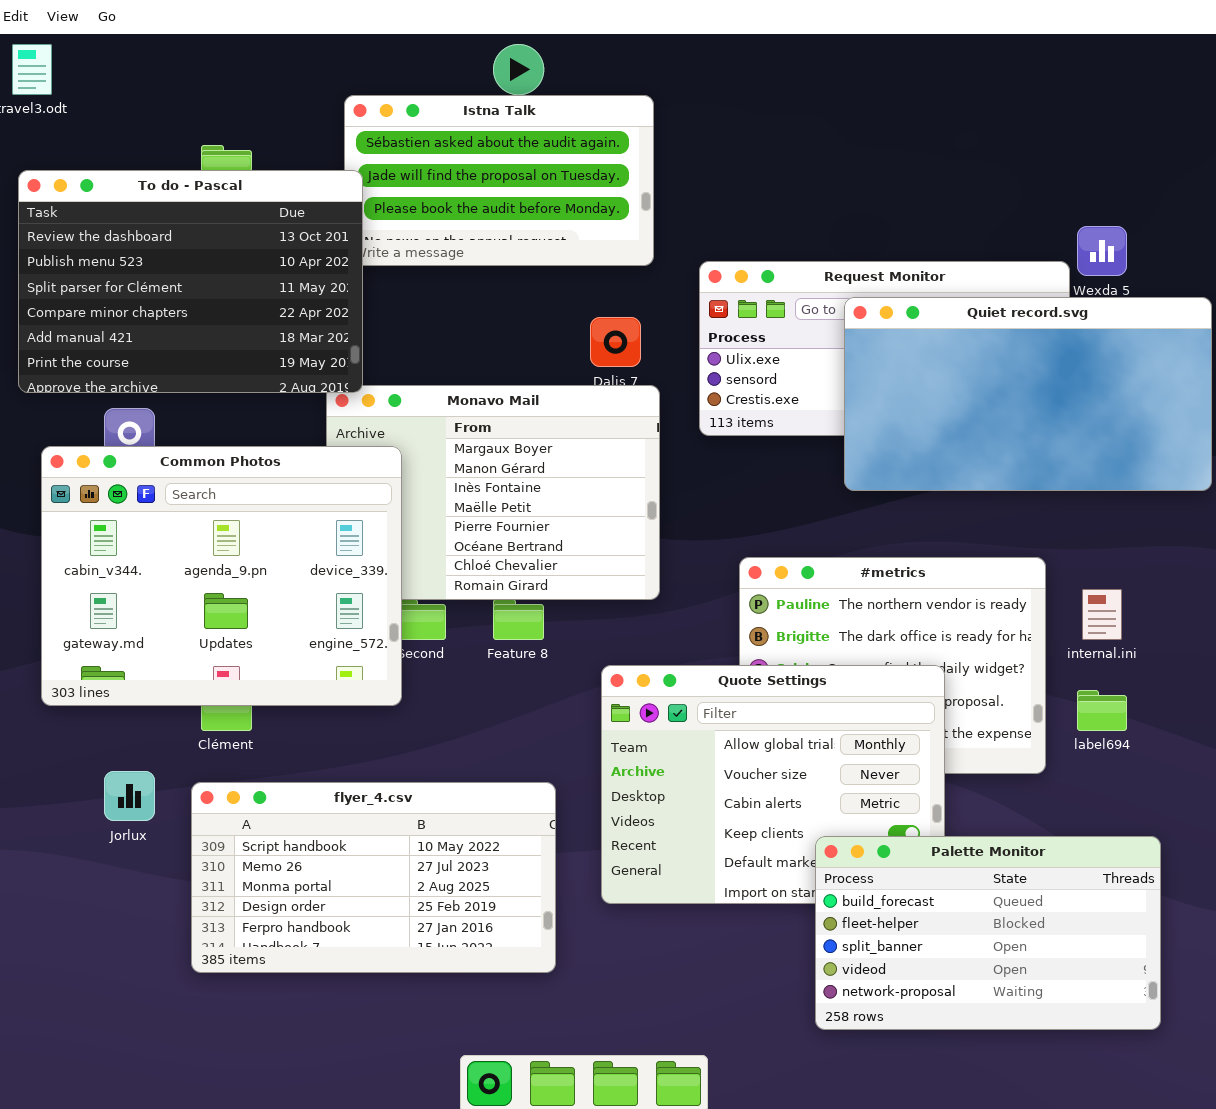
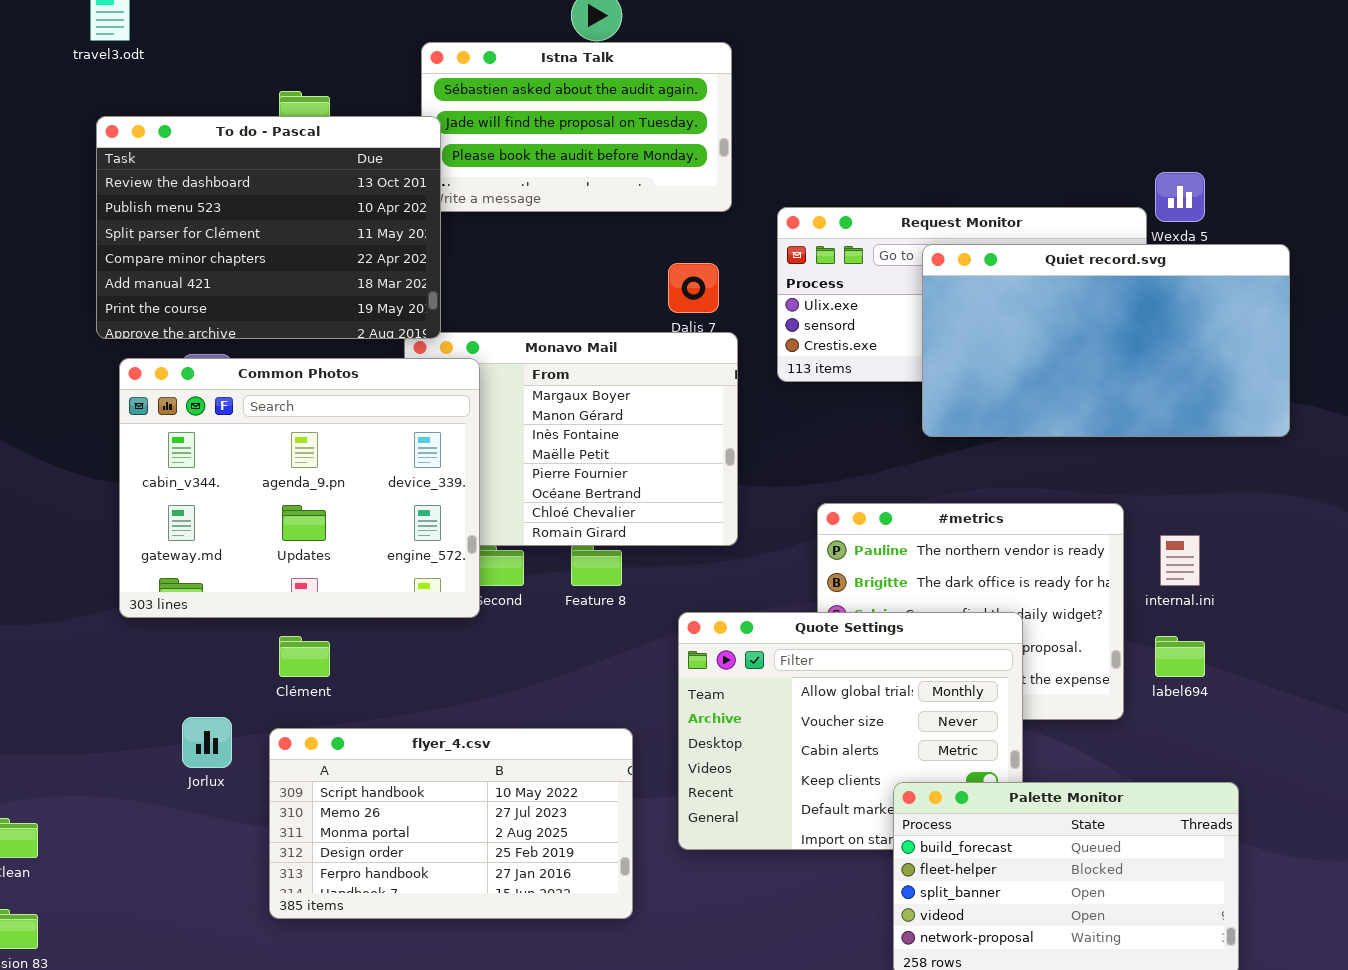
Common Photos: [41,446,402,706] -> [119,358,480,618], moved

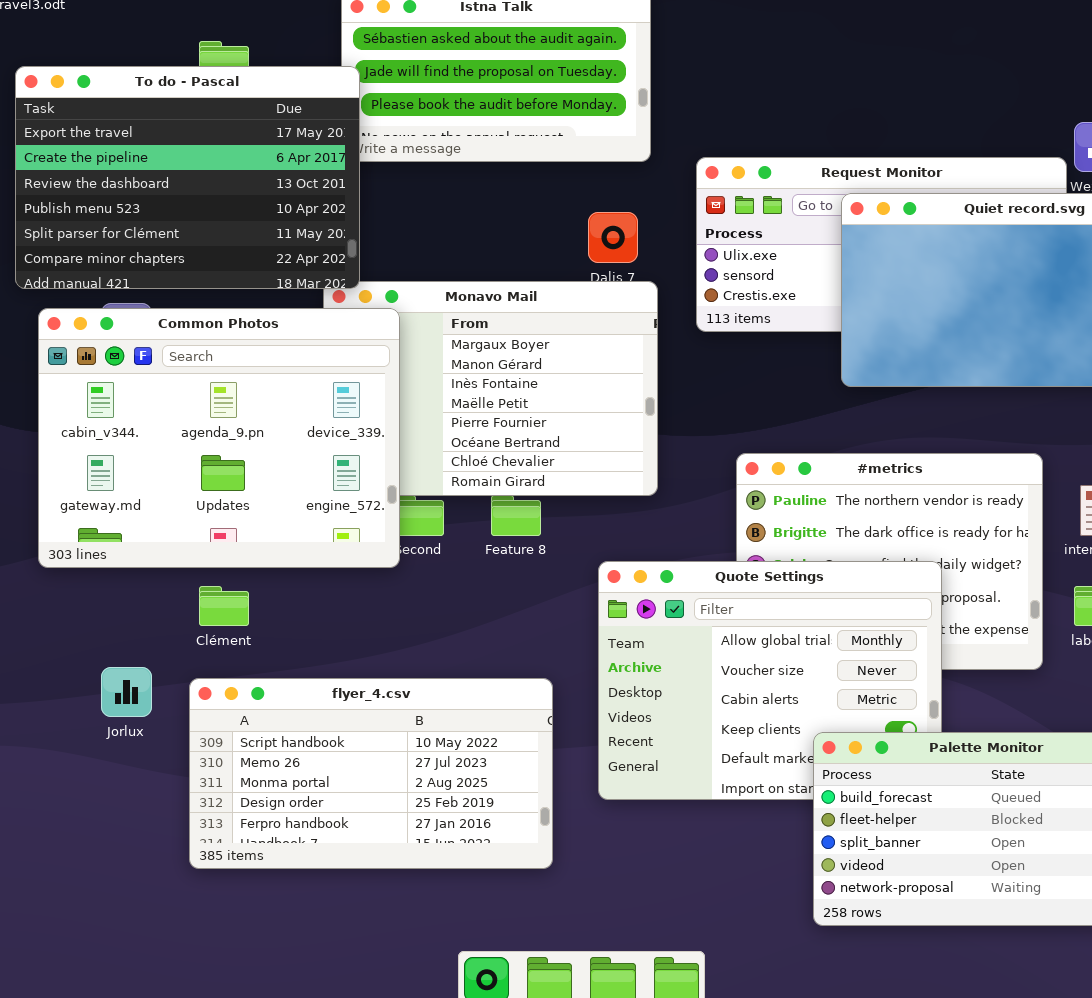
To do - Pascal: [96,116,441,339] -> [15,66,360,289], scrolled up 2 rows

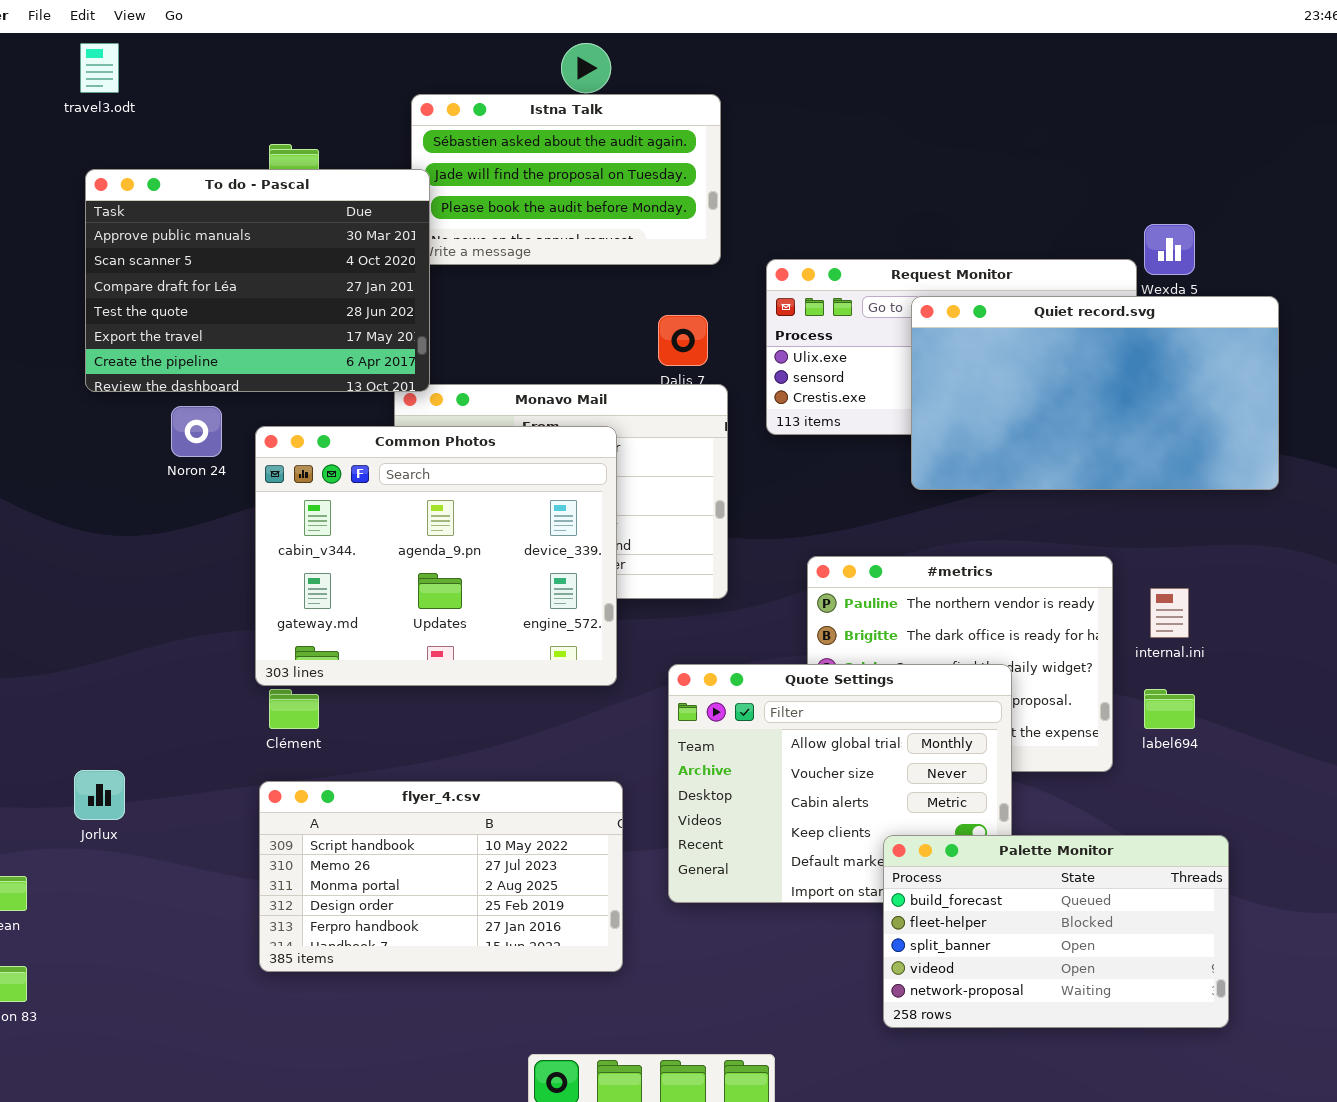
To do - Pascal: [15,66,360,289] -> [85,169,430,392], scrolled up 4 rows
Common Photos: [38,308,400,568] -> [255,426,617,686], moved
Jorlux: [101,667,152,717] -> [74,770,125,820], moved

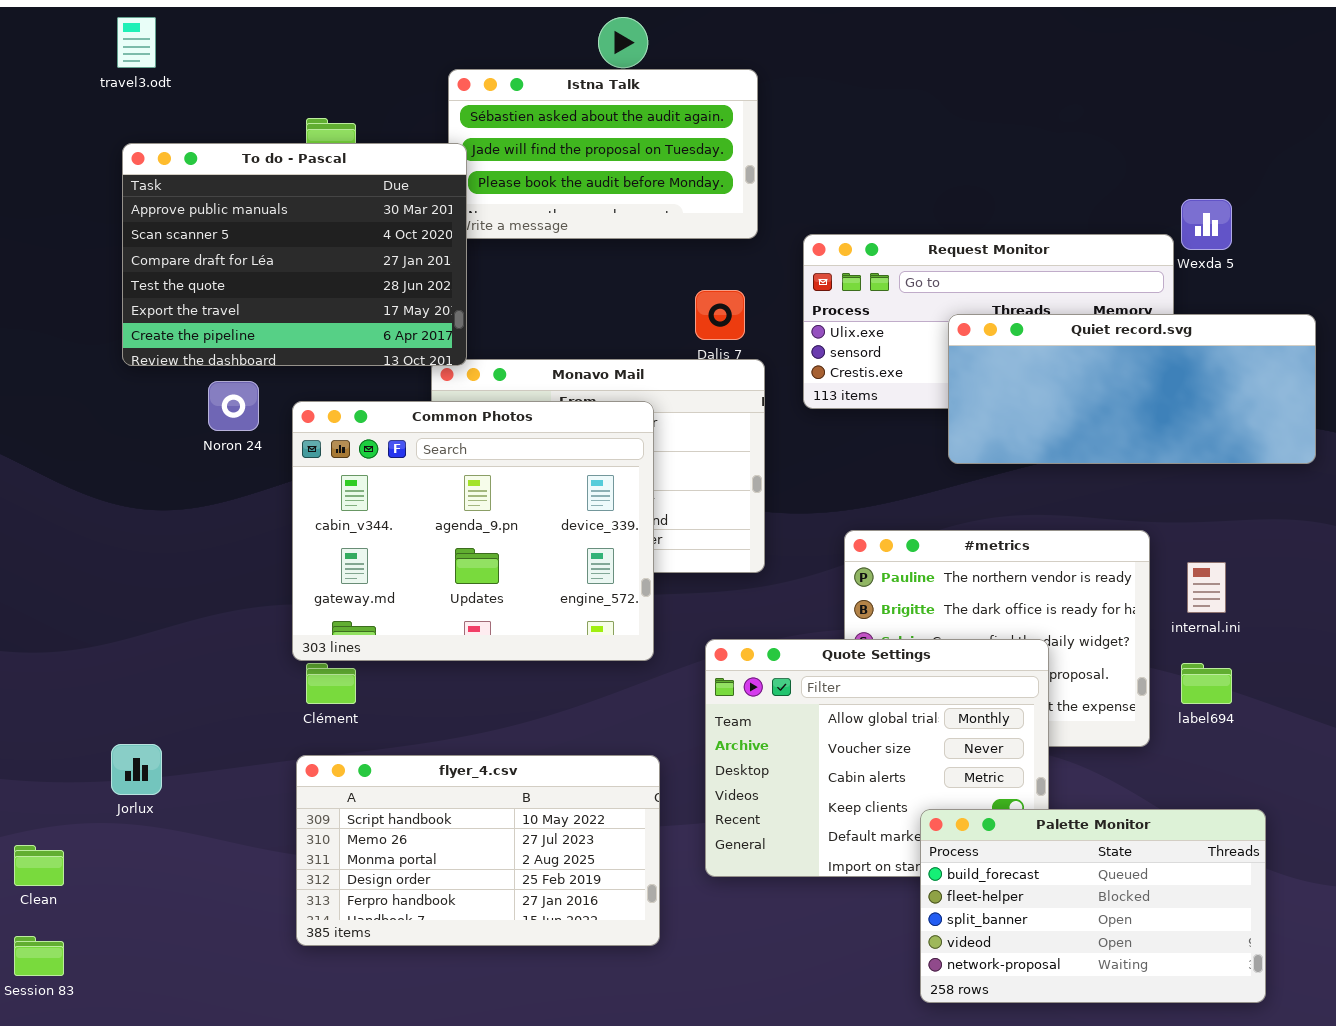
Quiet record.svg: [911,296,1279,490] -> [948,314,1316,464], resized

